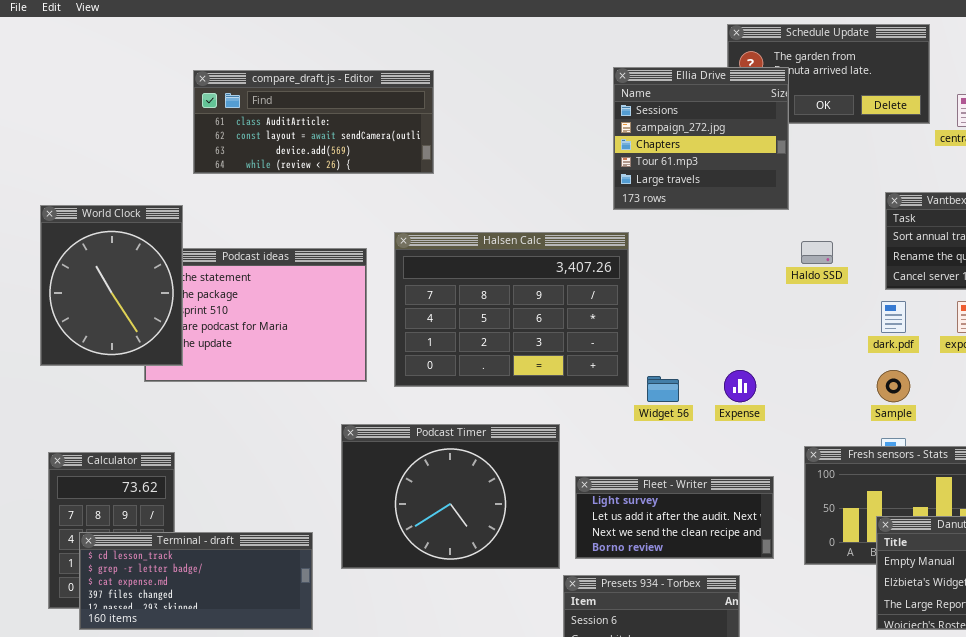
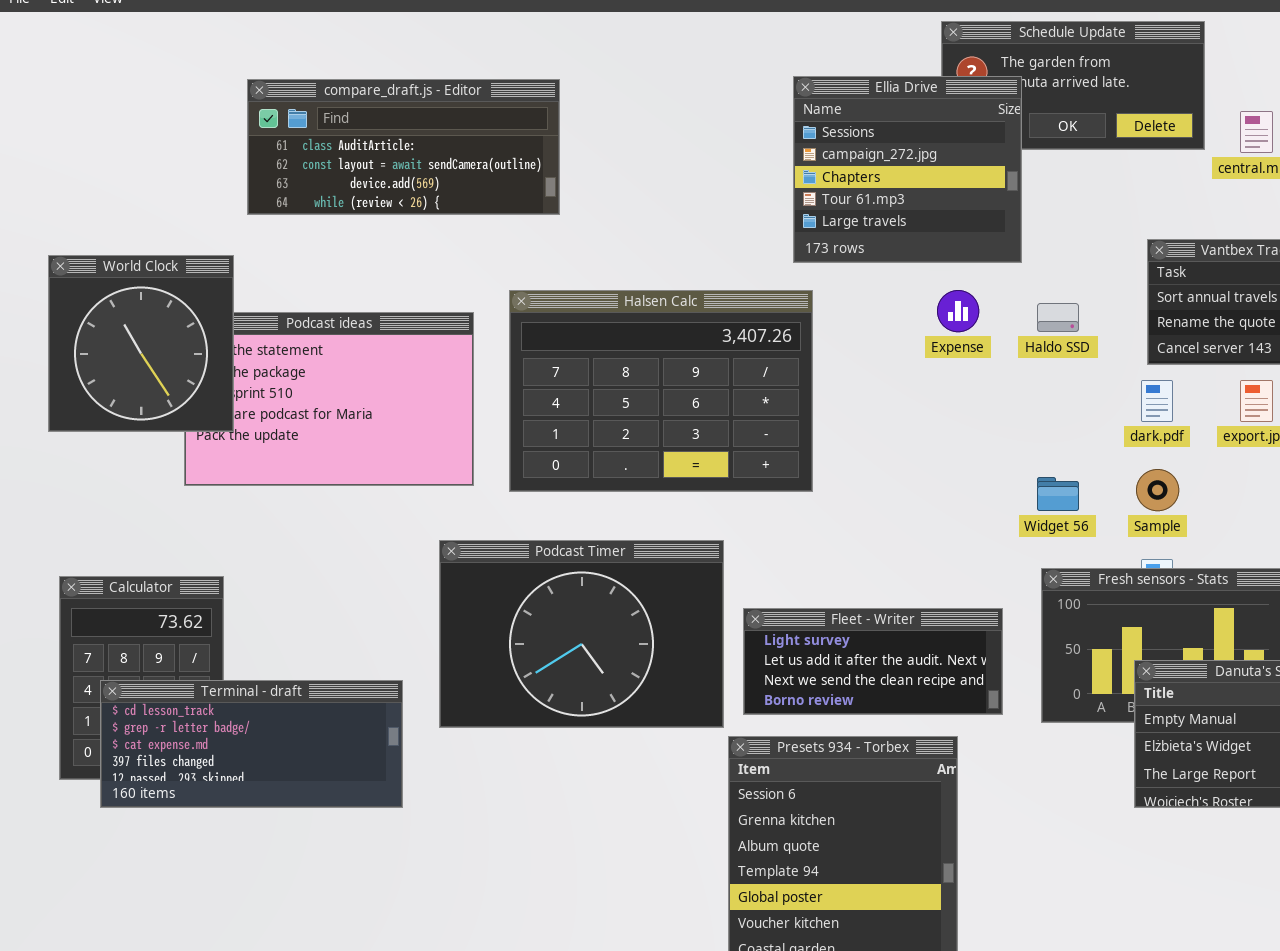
World Clock: [40,205,183,366] -> [48,255,234,432], resized
Expense: [724,370,756,402] -> [937,290,979,332], moved
Widget 56: [647,376,679,402] -> [1037,477,1079,511], moved

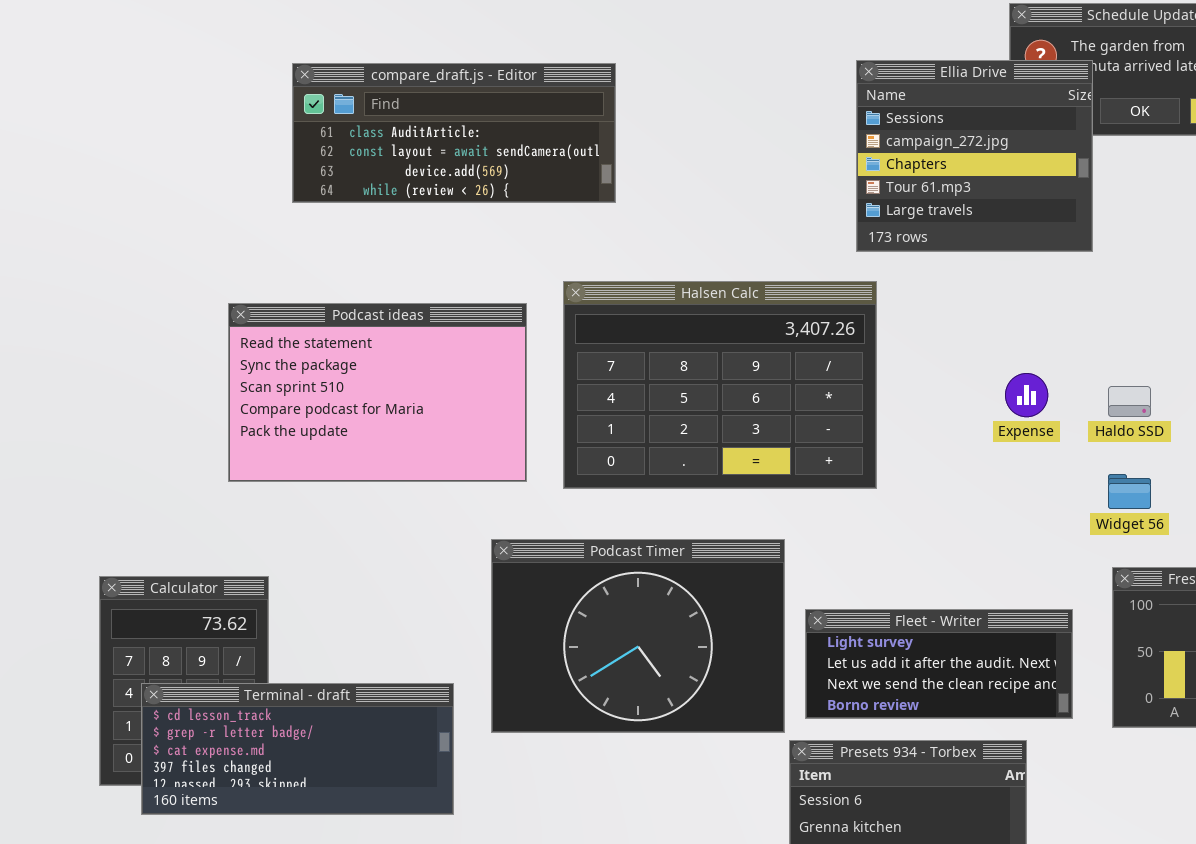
World Clock: [48,255,234,432] -> none, closed
Expense: [937,290,979,332] -> [1005,373,1048,417], moved
Haldo SSD: [1037,303,1079,332] -> [1108,386,1151,417], moved

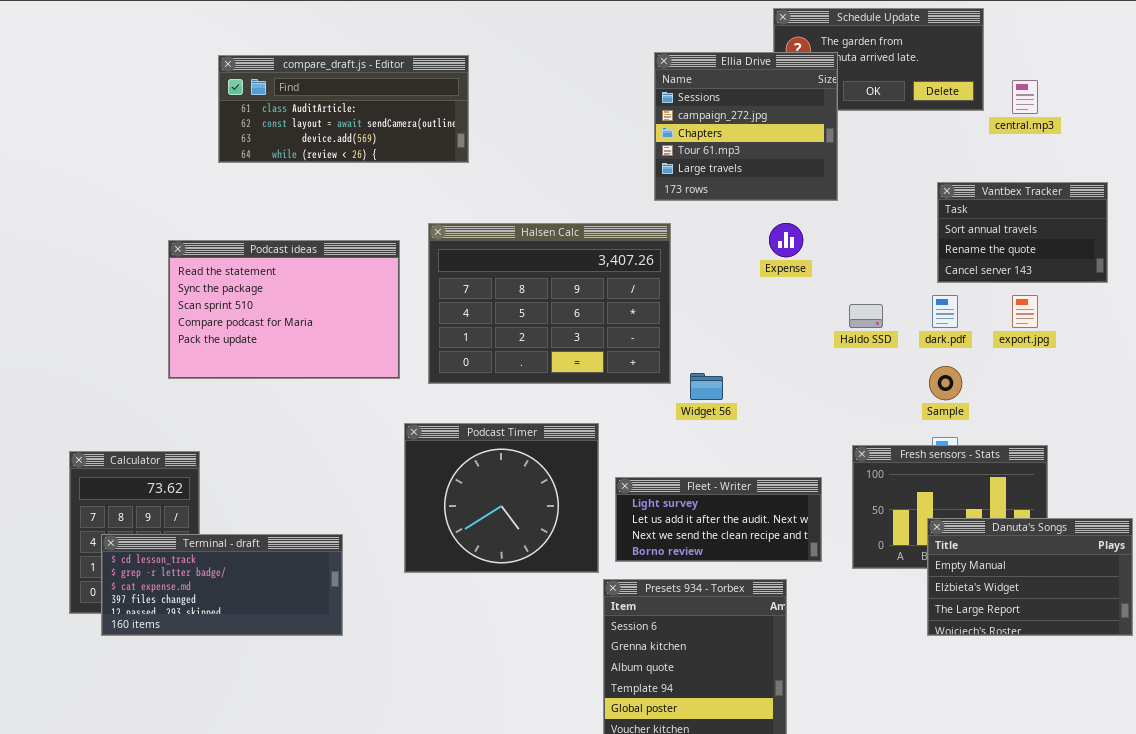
Expense: [1005,373,1048,417] -> [769,223,803,257], moved
Widget 56: [1108,474,1151,509] -> [690,373,723,400], moved
Podcast Timer: [491,539,785,733] -> [404,423,599,573], resized

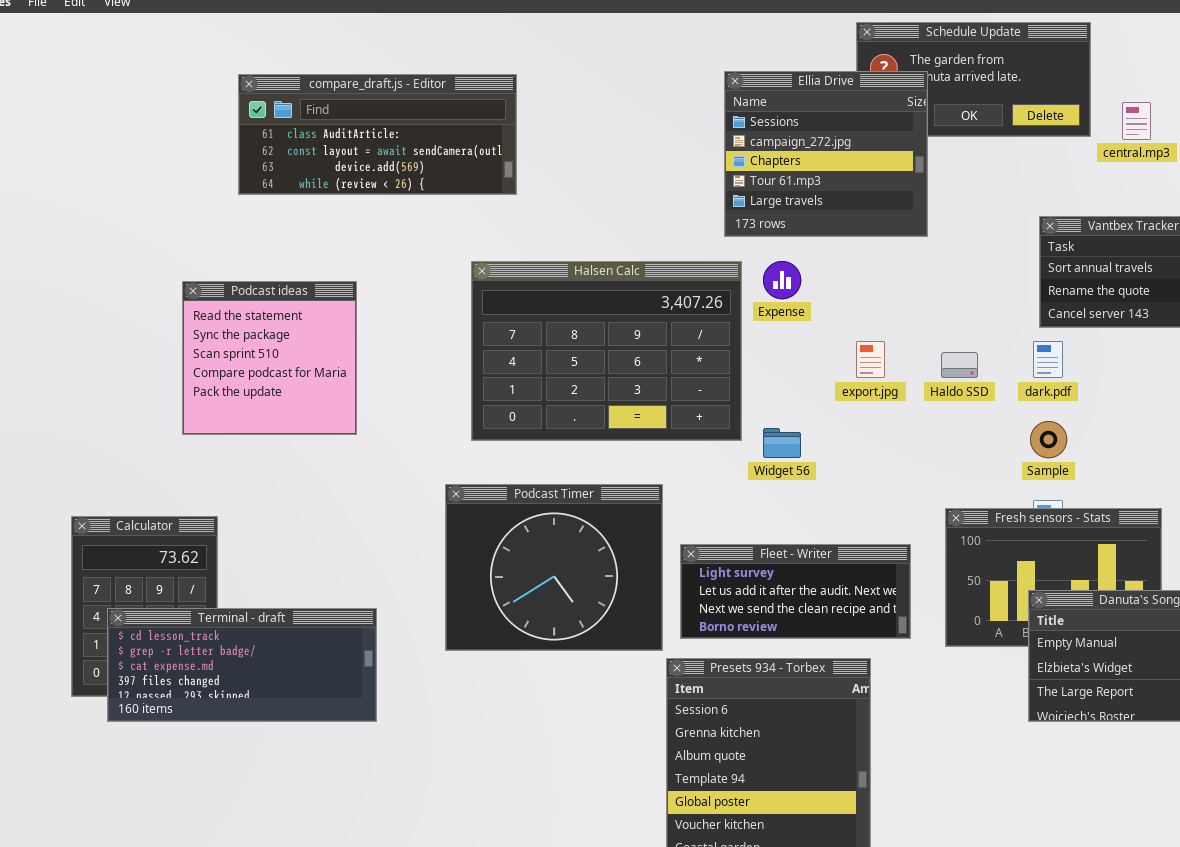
Expense: [769,223,803,257] -> [763,261,801,299], moved
Podcast ideas: [168,240,400,379] -> [182,281,357,435], resized
export.jpg: [1012,295,1038,328] -> [856,341,885,378], moved

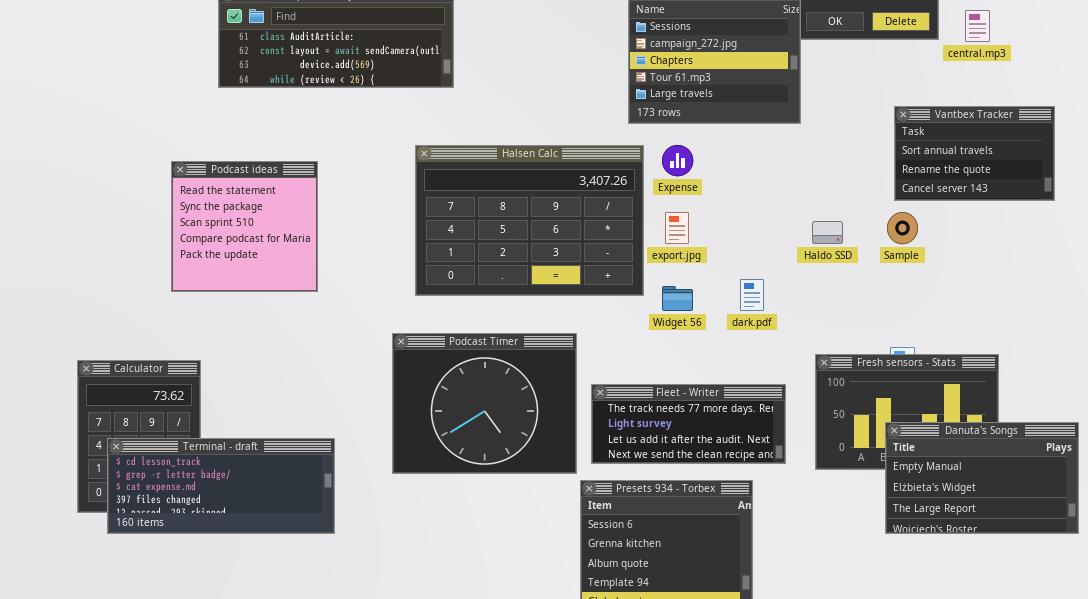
export.jpg: [856,341,885,378] -> [665,212,689,244], moved
dark.pdf: [1033,341,1063,378] -> [740,279,764,311], moved
Sample: [1030,421,1067,458] -> [887,212,918,244], moved
Fleet - Writer: [680,544,911,639] -> [591,384,786,464], scrolled up 1 row

